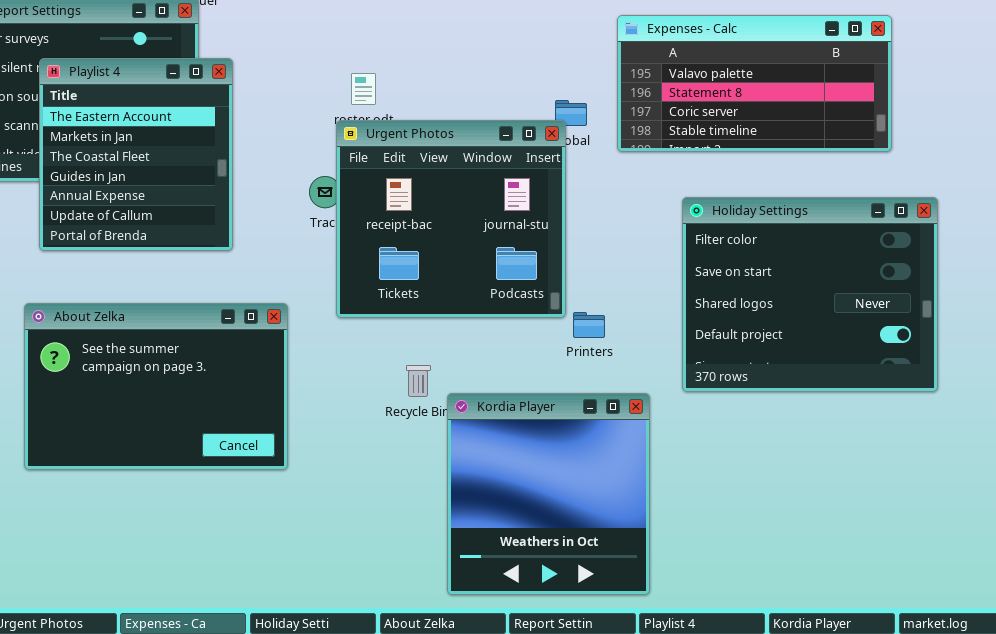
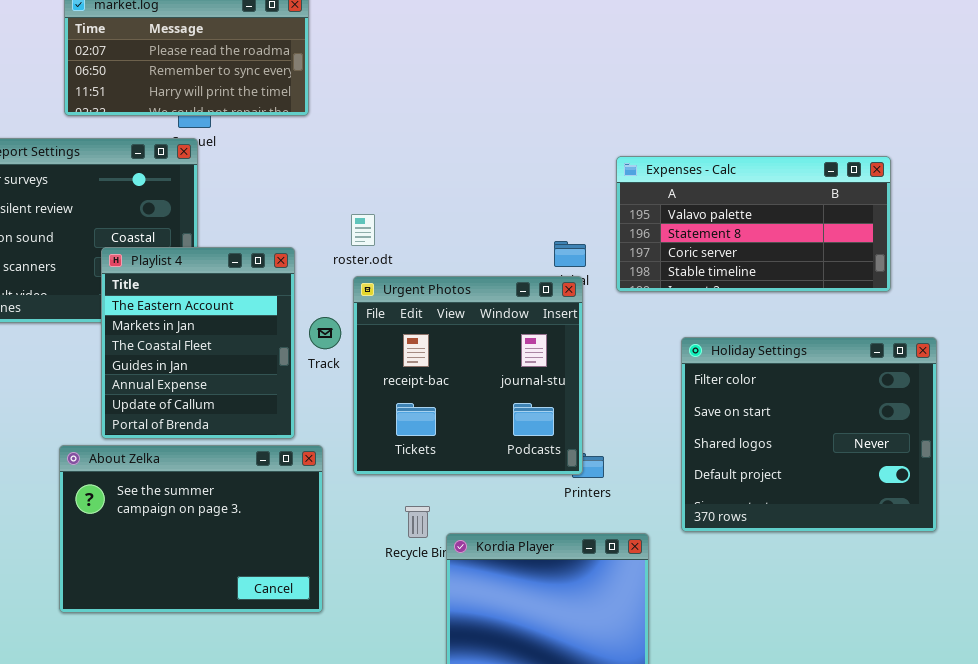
Playlist 4: [39,58,233,251] -> [101,247,295,439], moved
Urgent Photos: [336,120,566,318] -> [353,276,583,475], moved
About Zelka: [24,303,288,470] -> [59,445,323,613], moved

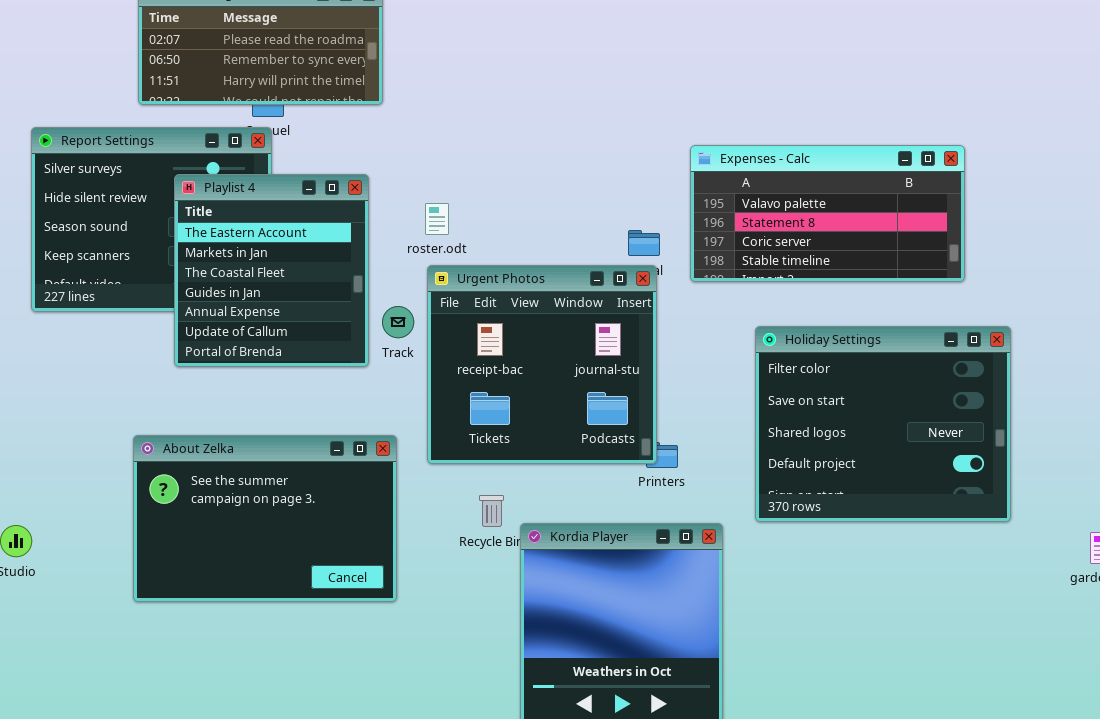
Playlist 4: [101,247,295,439] -> [174,174,369,367], moved

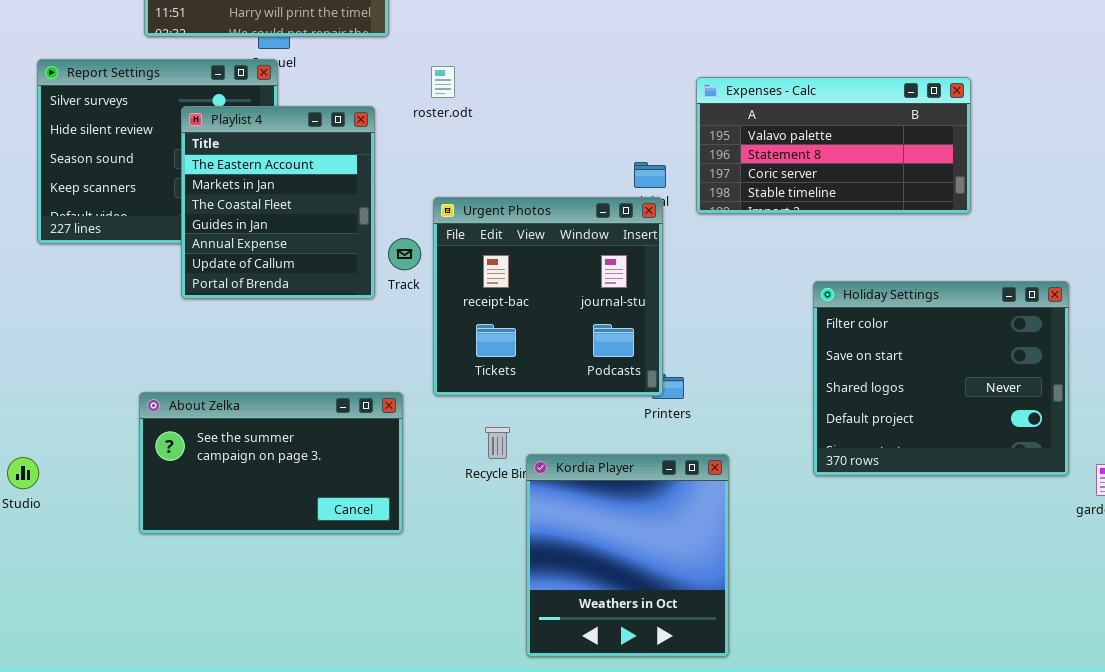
roster.odt: [425,203,449,235] -> [431,66,455,98], moved
Holiday Settings: [755,326,1011,522] -> [813,281,1069,476], moved
About Zelka: [133,435,397,602] -> [139,392,403,534], resized

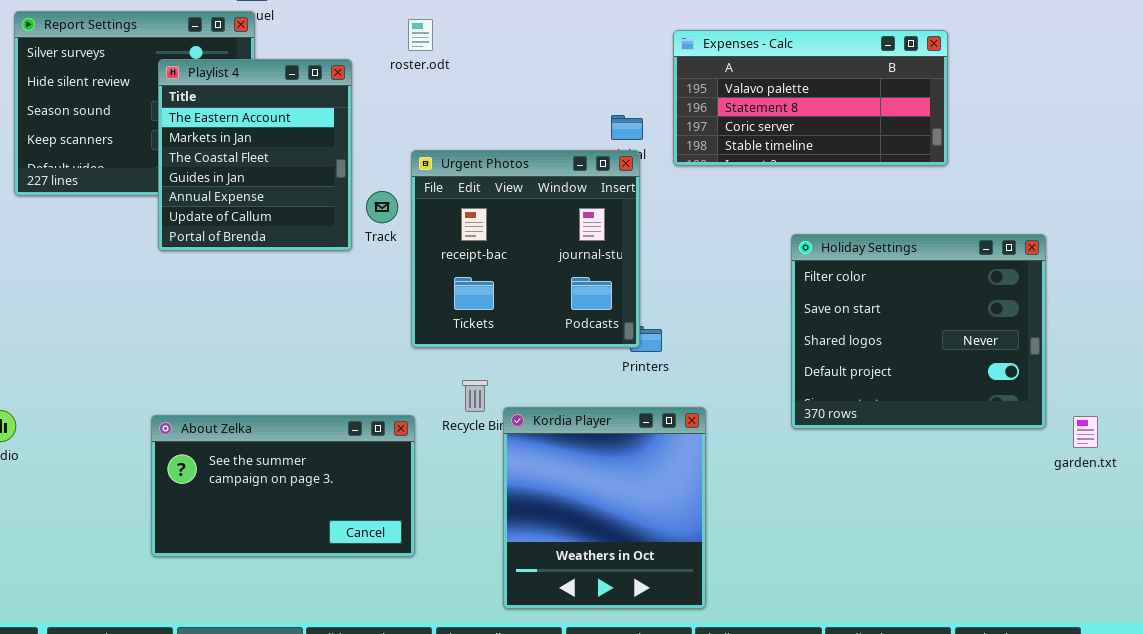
About Zelka: [139,392,403,534] -> [151,415,415,557], moved

